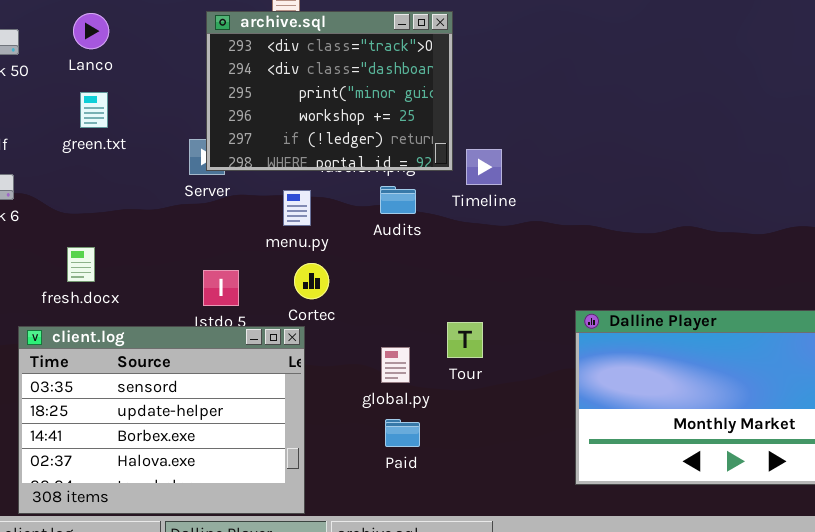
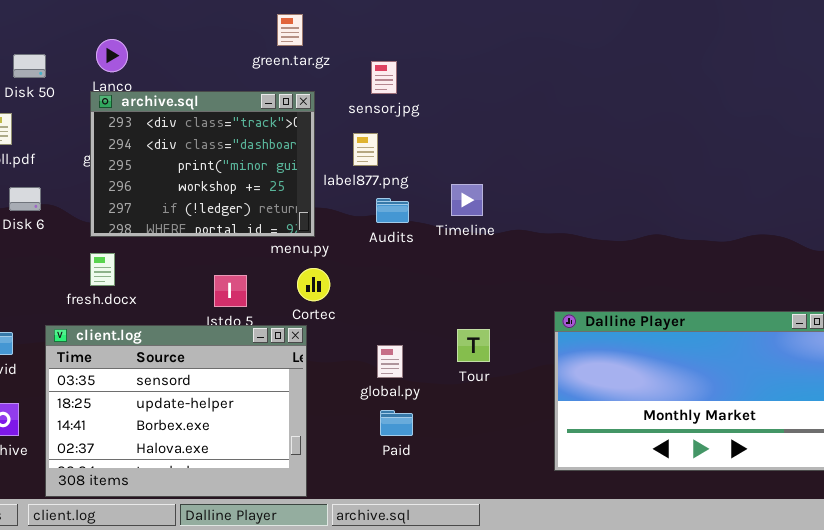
archive.sql: [206,11,453,171] -> [90,91,315,237], moved
Timeline: [466,149,502,185] -> [451,184,483,216], moved
Tour: [447,322,483,358] -> [457,329,490,362], moved

